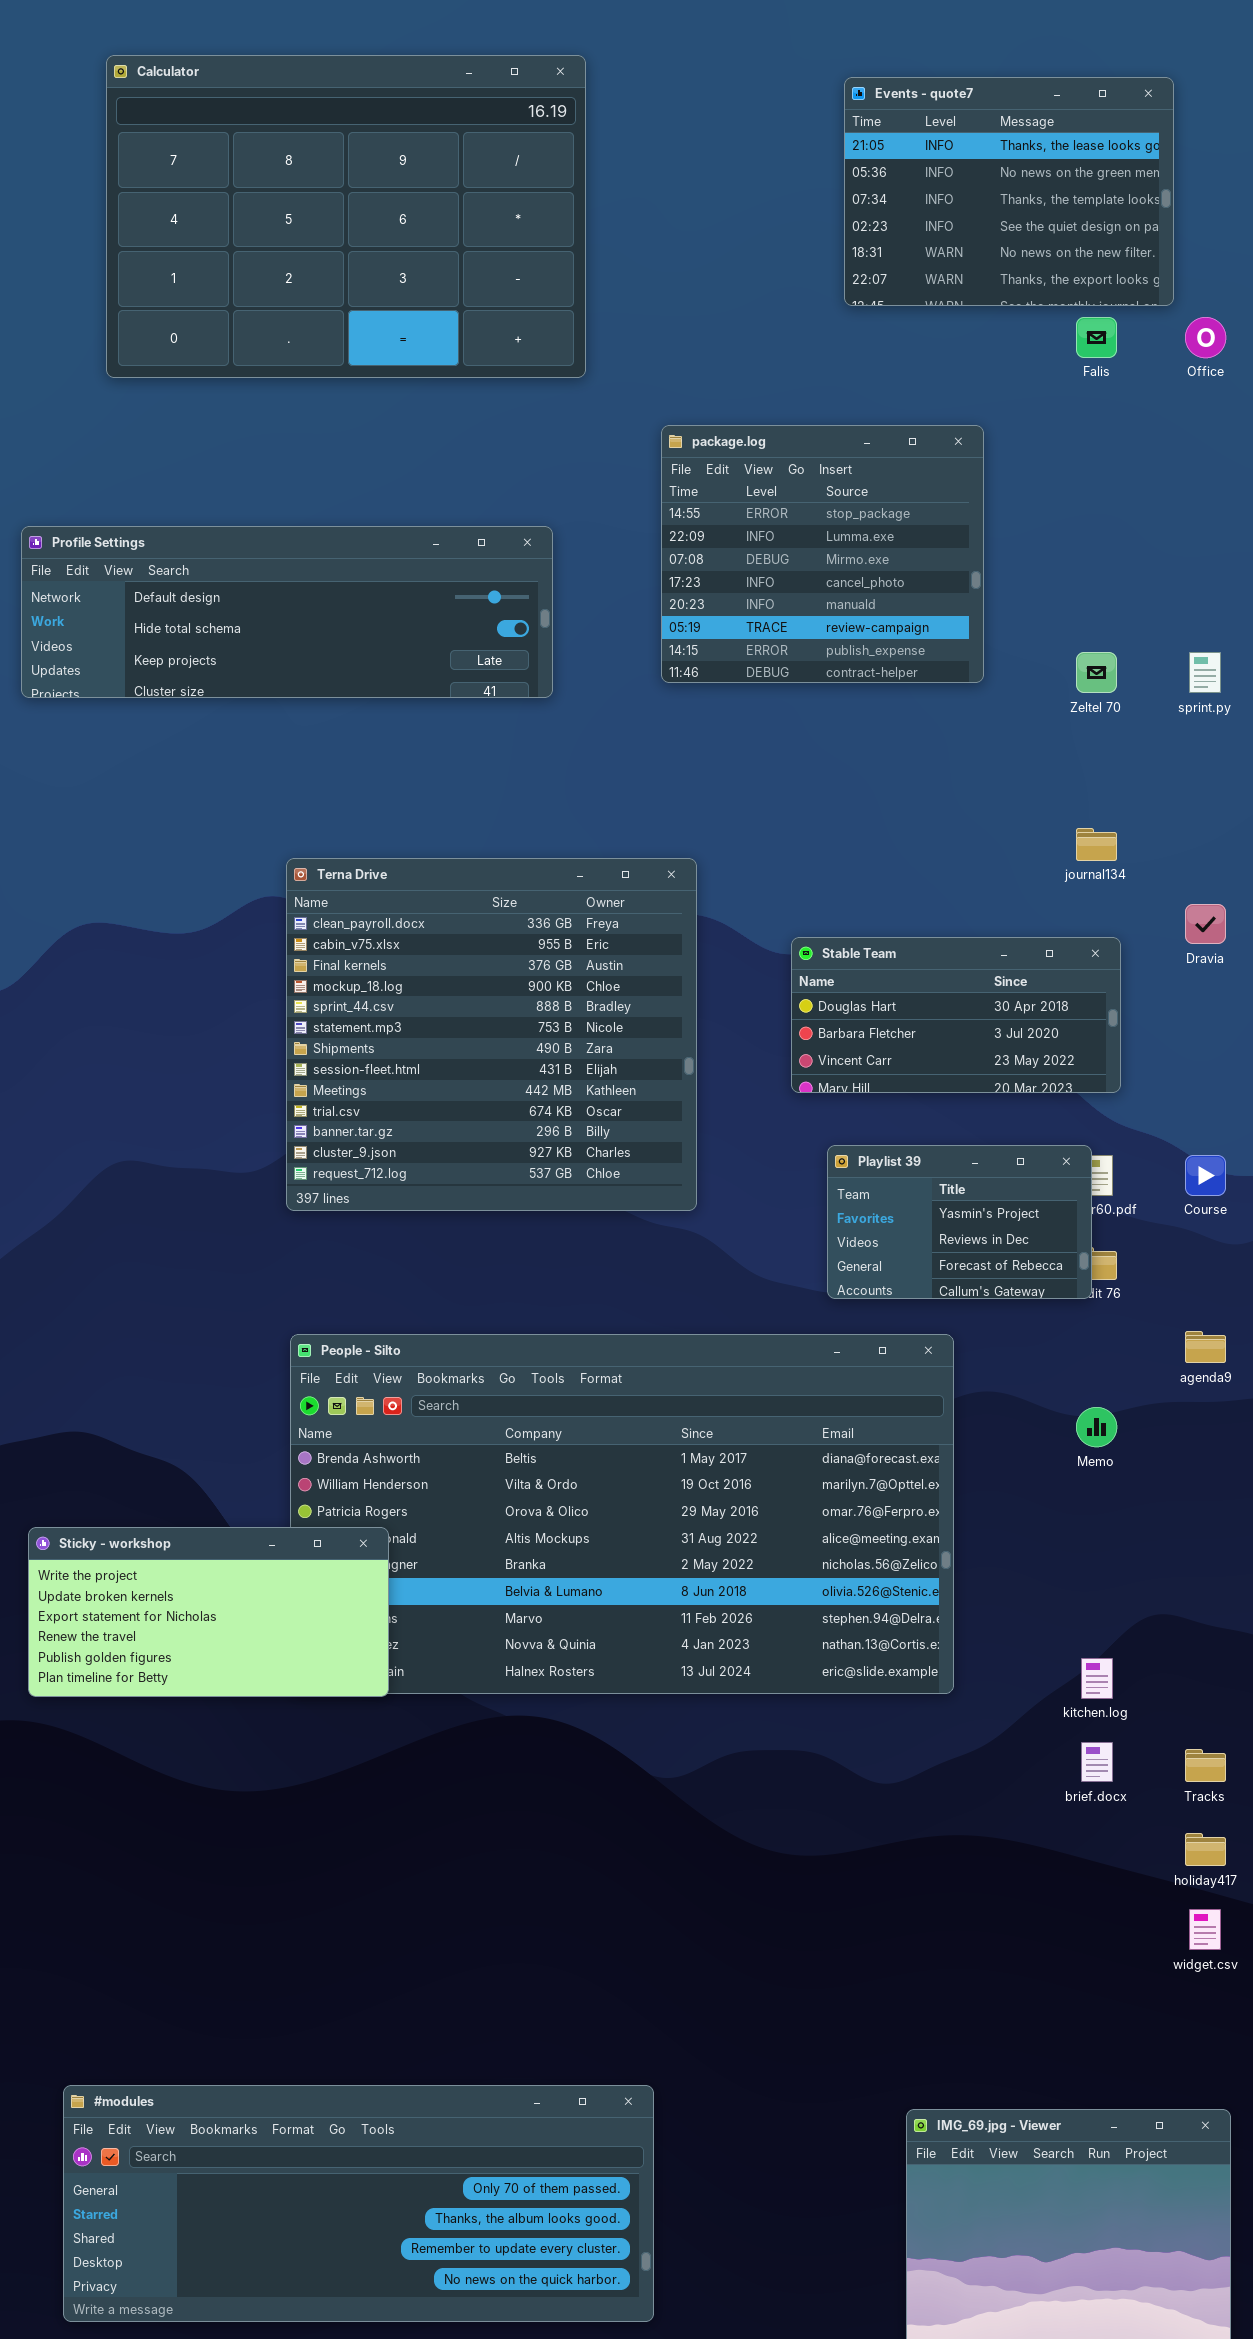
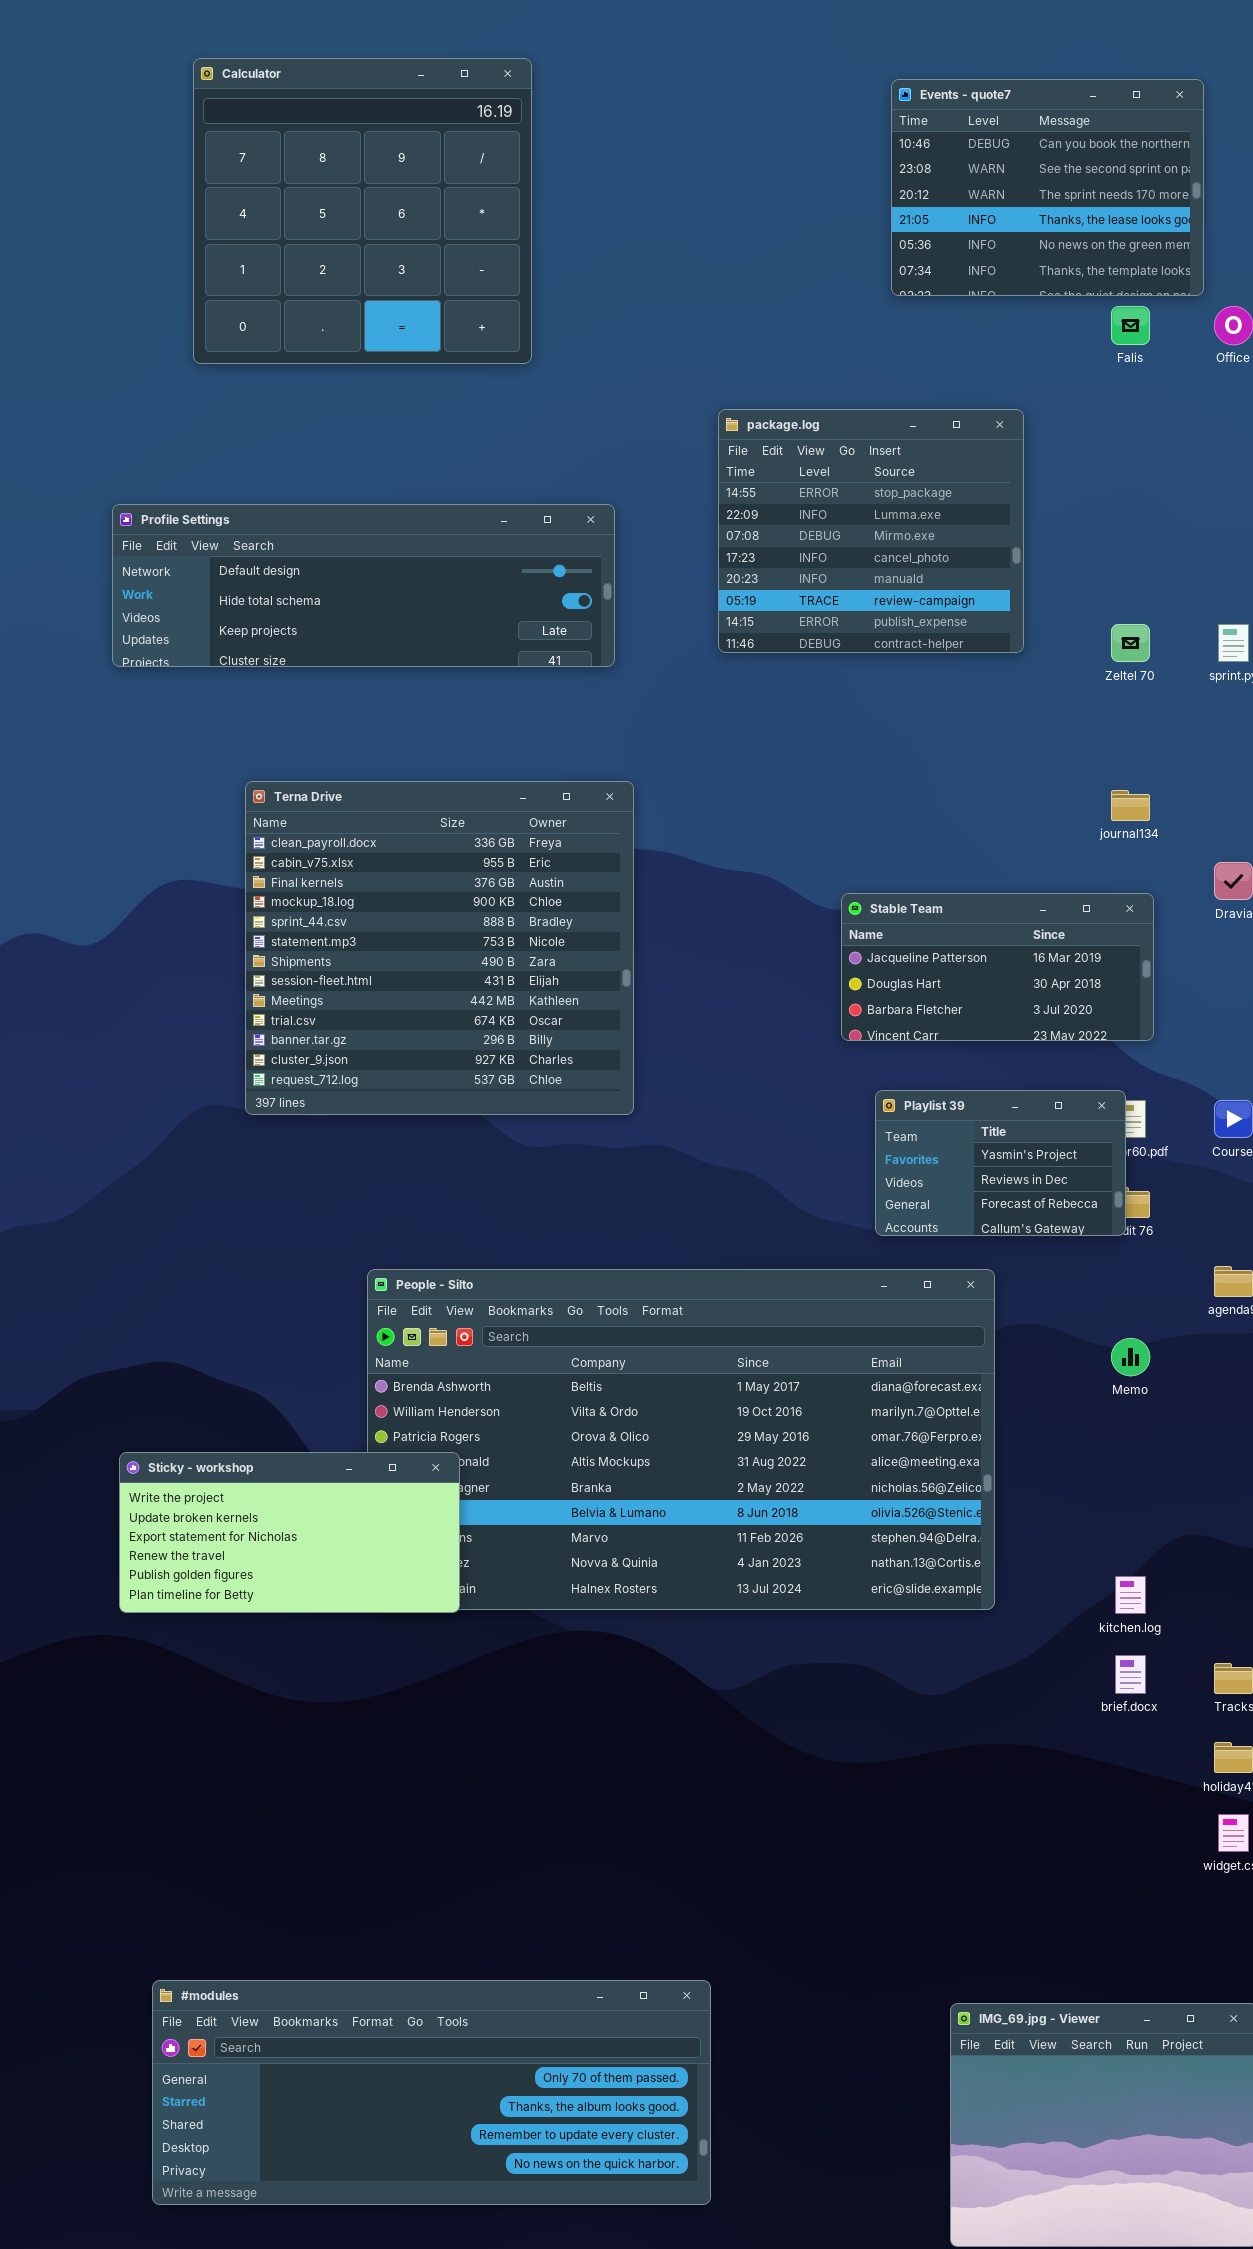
Calculator: [106,55,586,378] -> [193,58,532,364], resized
Events - quote7: [844,77,1174,306] -> [891,79,1204,296], scrolled up 3 rows
Terna Drive: [286,858,697,1211] -> [245,781,634,1115], moved
Stable Team: [791,937,1121,1093] -> [841,893,1154,1041], scrolled up 1 row

